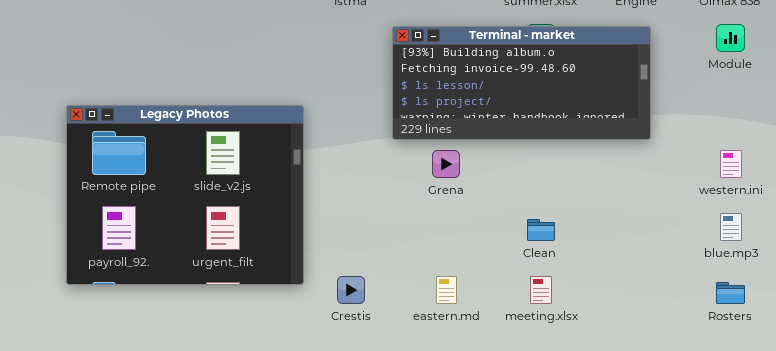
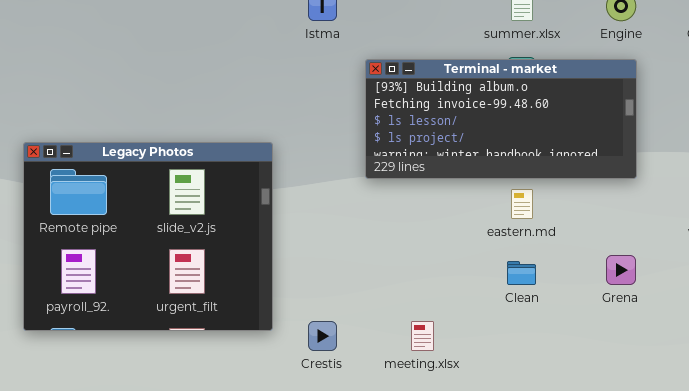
Grena: [432,150,460,178] -> [606,255,636,285], moved
eastern.md: [436,276,457,304] -> [511,189,533,219], moved
meeting.xlsx: [530,276,552,304] -> [411,321,434,351], moved

